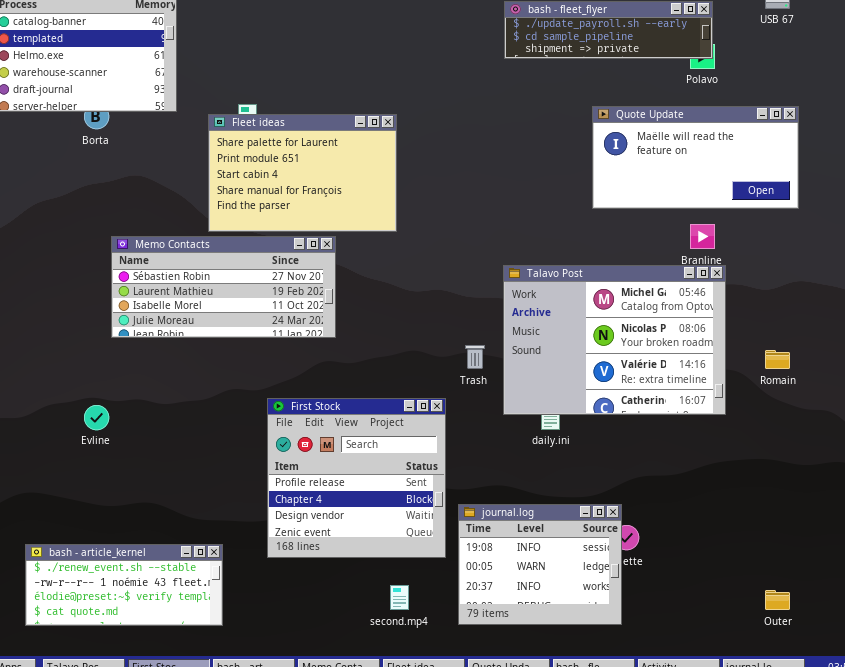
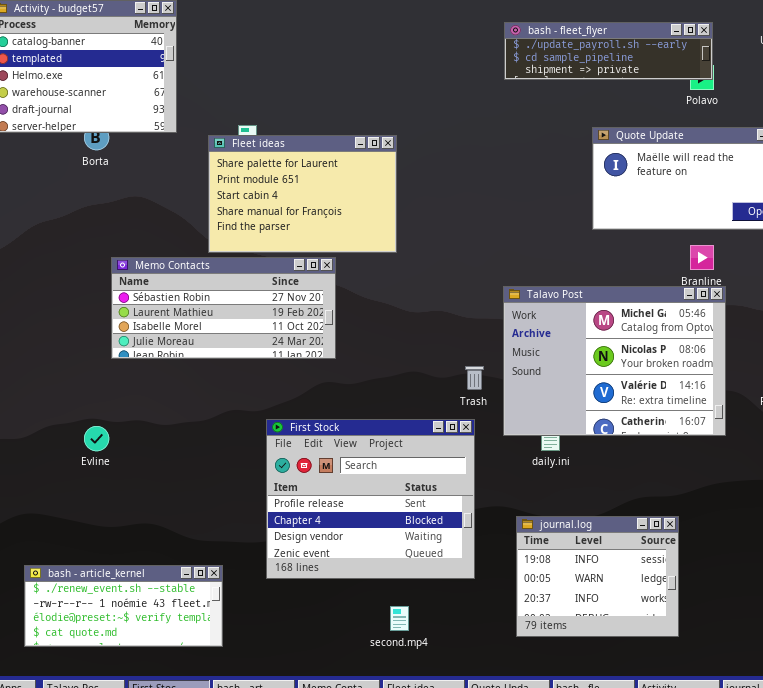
First Stock: [267,398,446,558] -> [266,419,475,579], resized
journal.log: [458,504,622,625] -> [516,516,679,637], moved

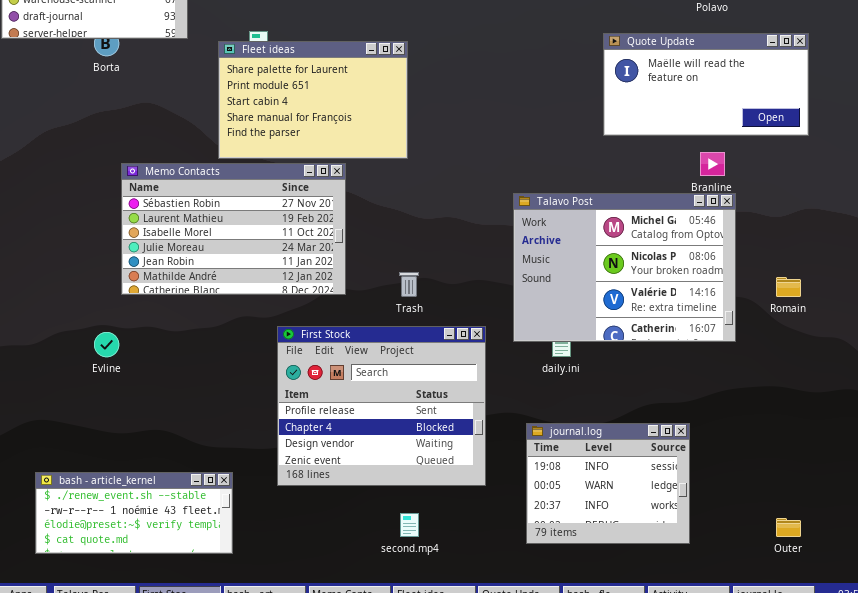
Memo Contacts: [111,257,336,359] -> [121,163,346,295], resized
Trash: [465,366,484,390] -> [399,272,419,297], moved

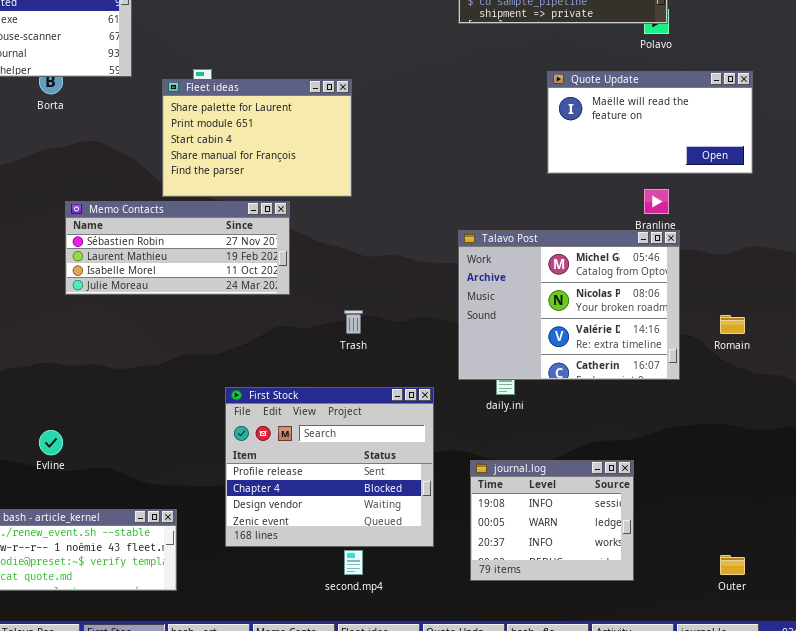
Memo Contacts: [121,163,346,295] -> [65,201,290,295], resized
First Stock: [277,326,486,486] -> [225,387,434,547], moved
Evline: [94,332,119,357] -> [39,430,63,455], moved

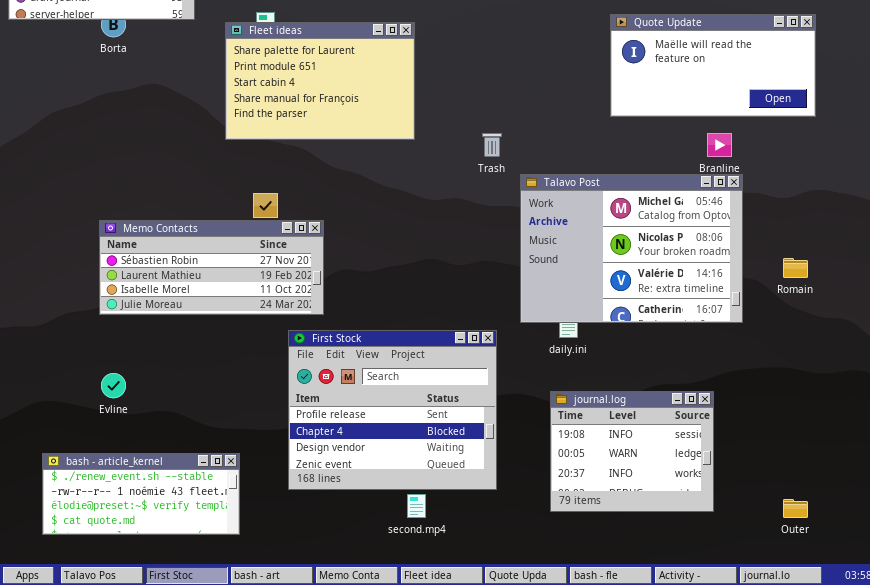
Memo Contacts: [65,201,290,295] -> [99,220,324,315], moved
Trash: [344,310,363,334] -> [482,133,502,157], moved
journal.log: [470,460,634,581] -> [550,391,714,512], moved

